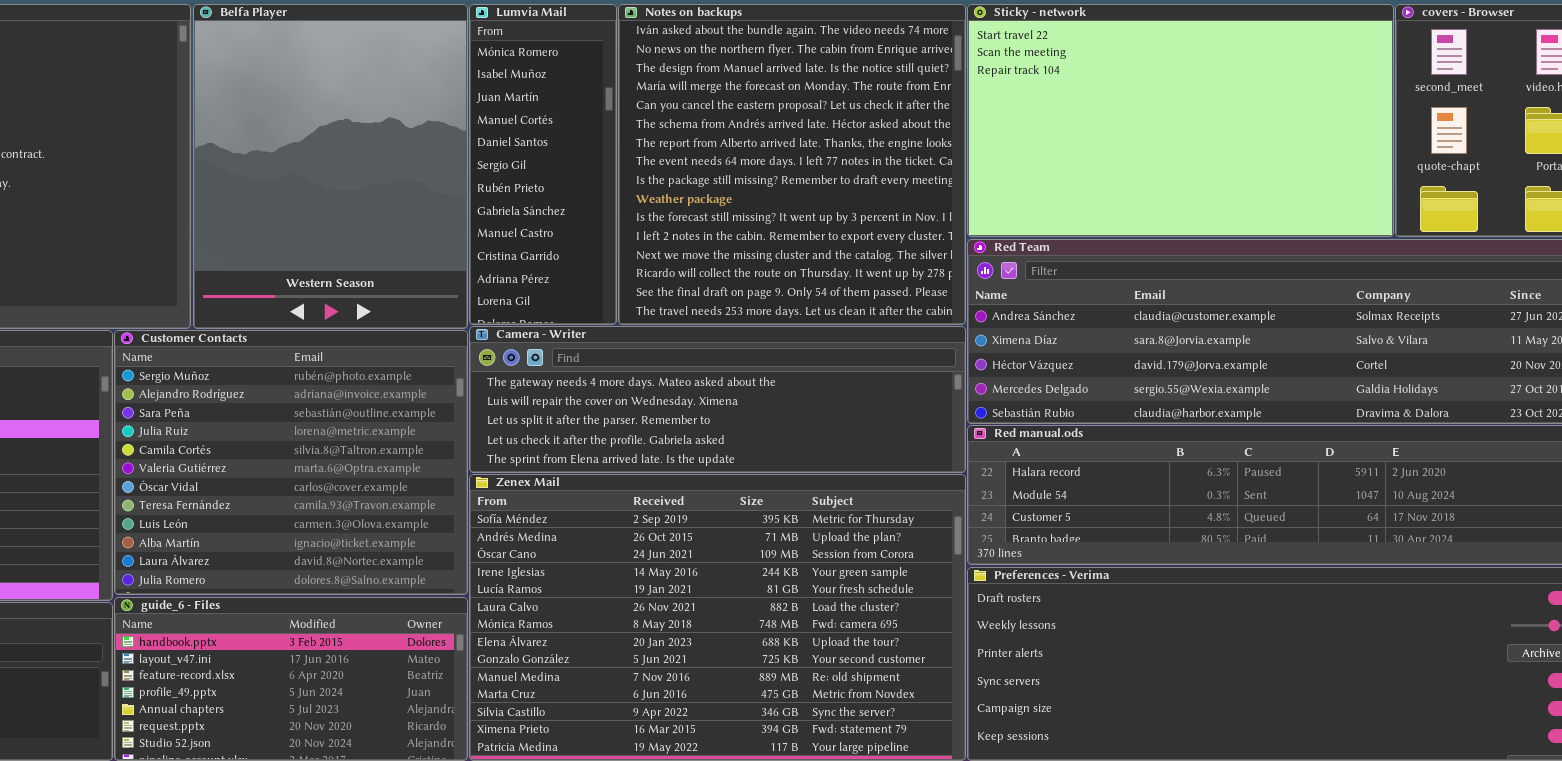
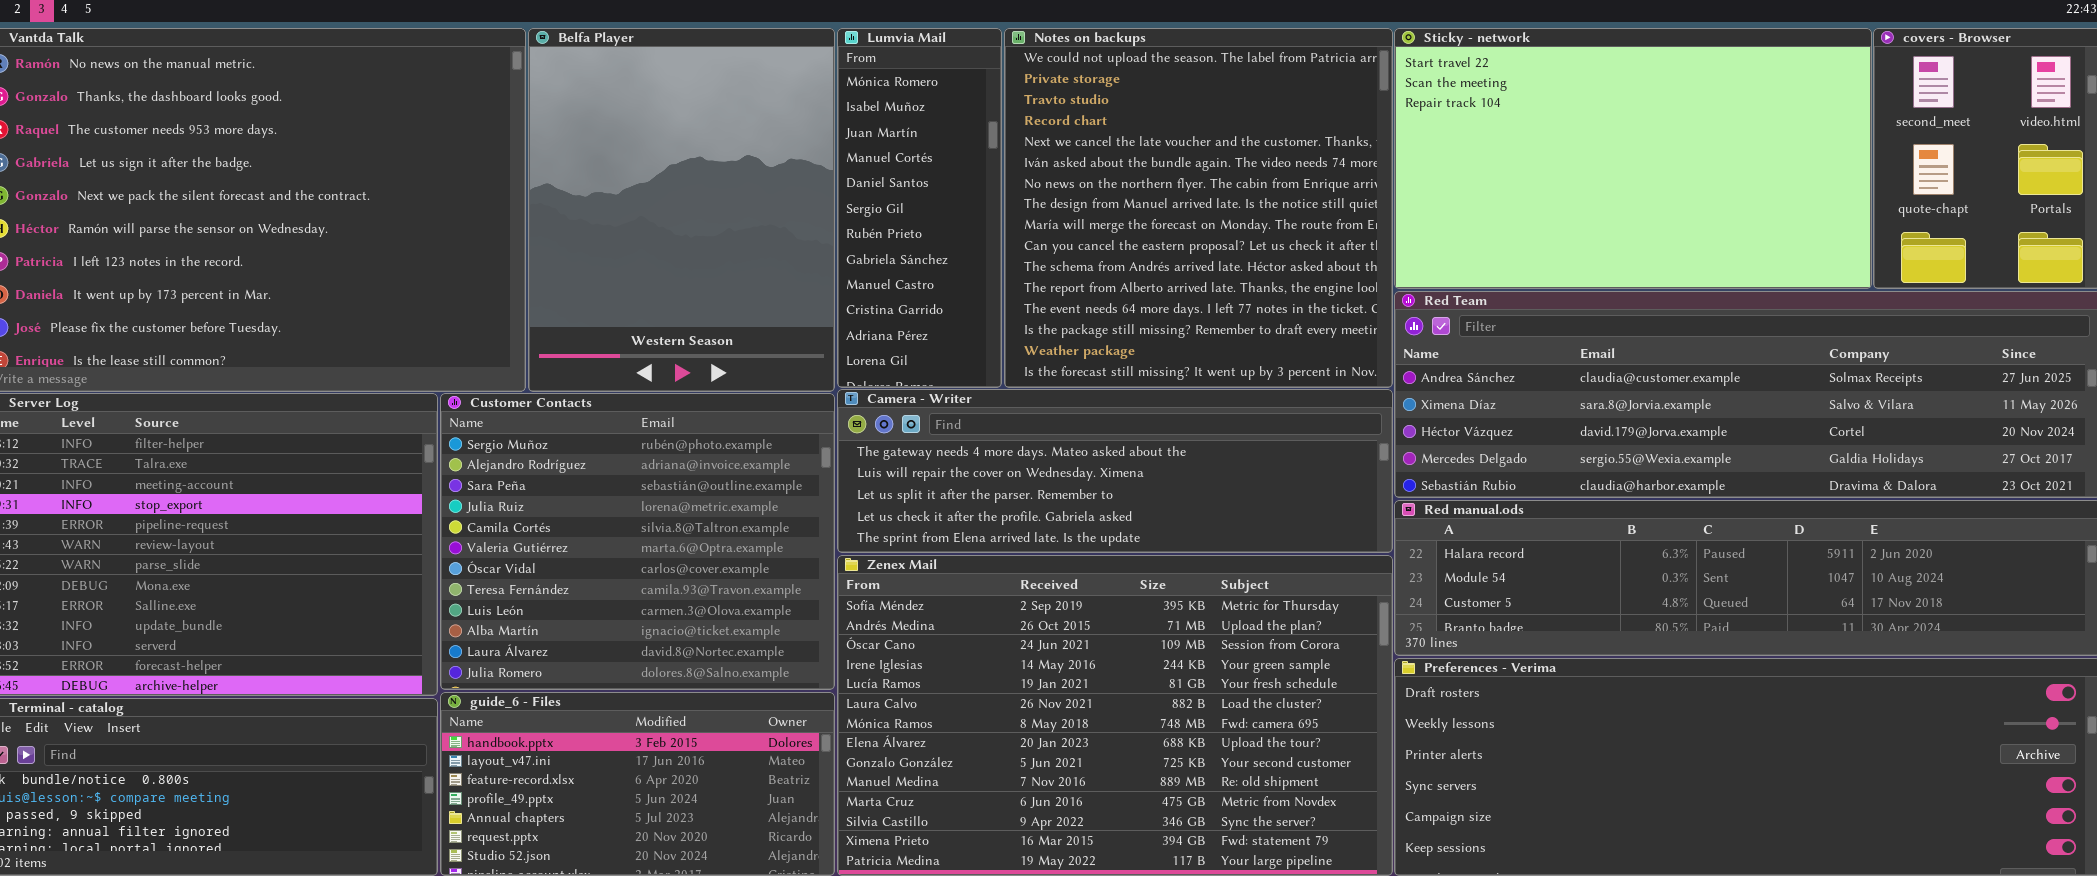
Notes on backups: [618,4,966,325] -> [1004,28,1393,388], scrolled up 5 rows

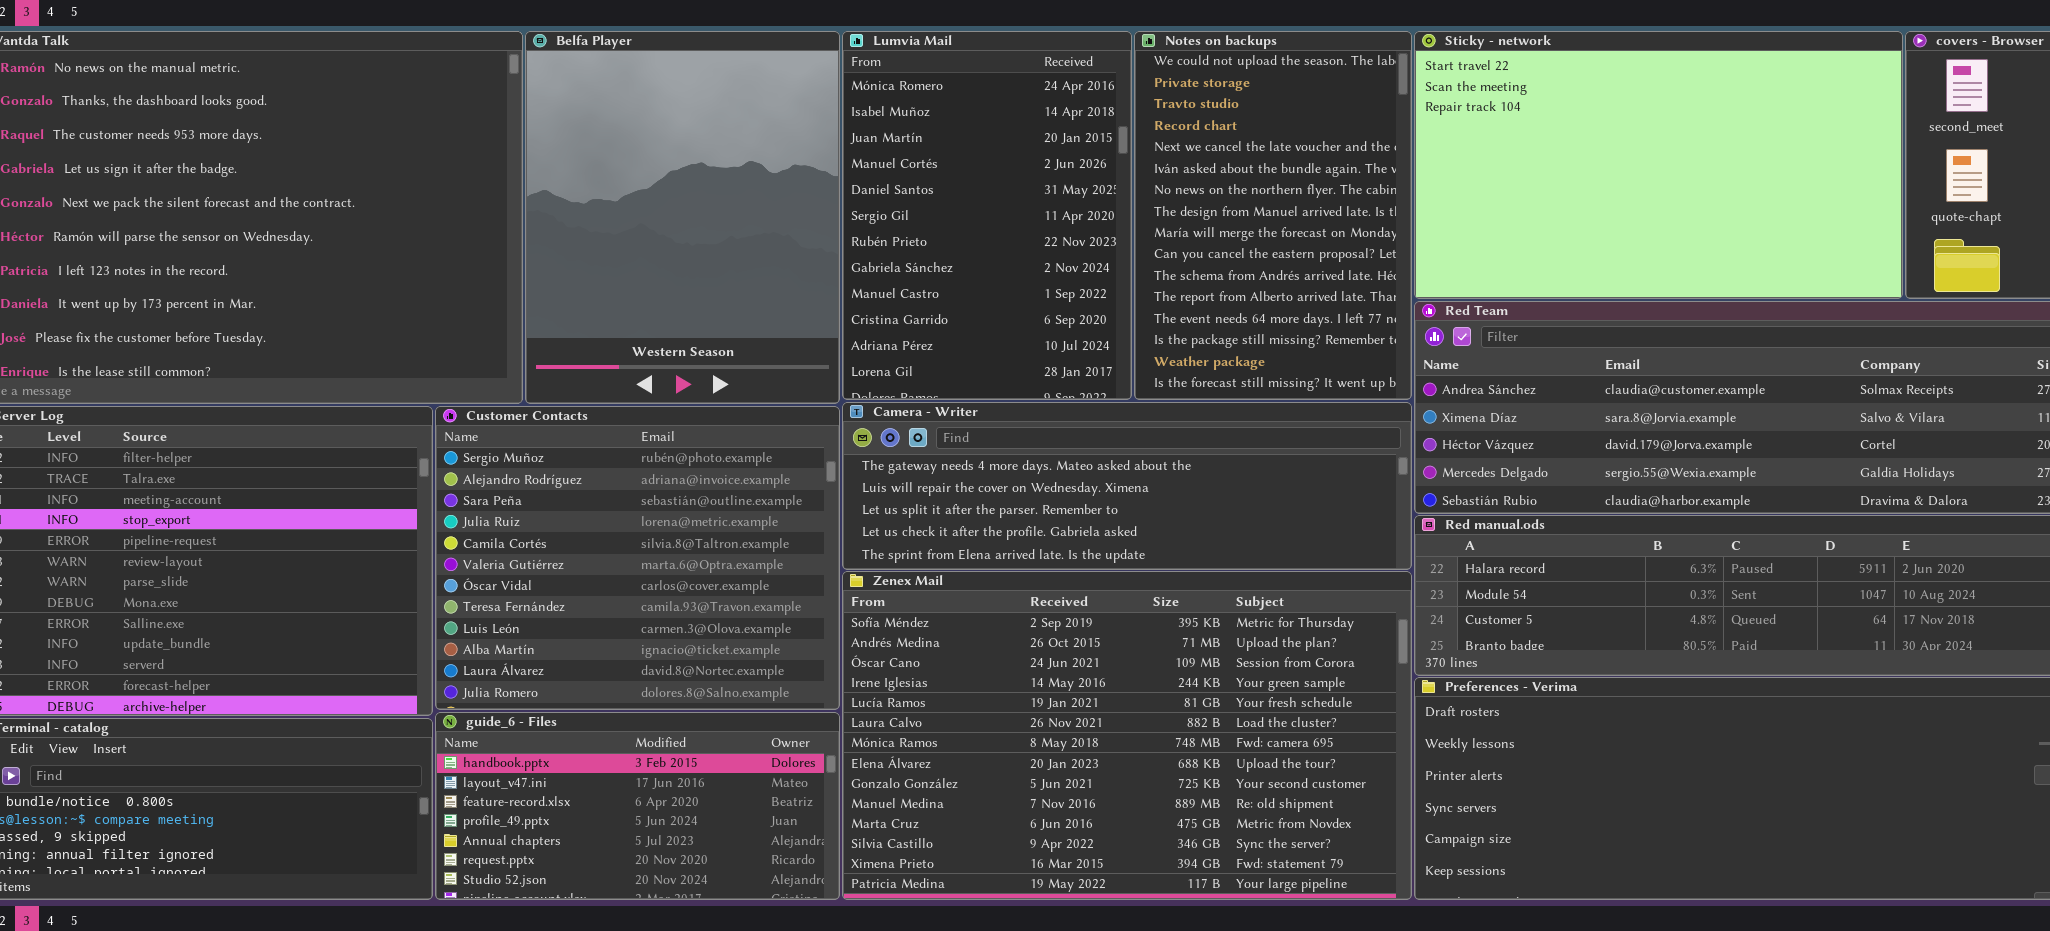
Lumvia Mail: [837,28,1002,388] -> [842,31,1132,400], resized
Notes on backups: [1004,28,1393,388] -> [1134,31,1412,400], resized

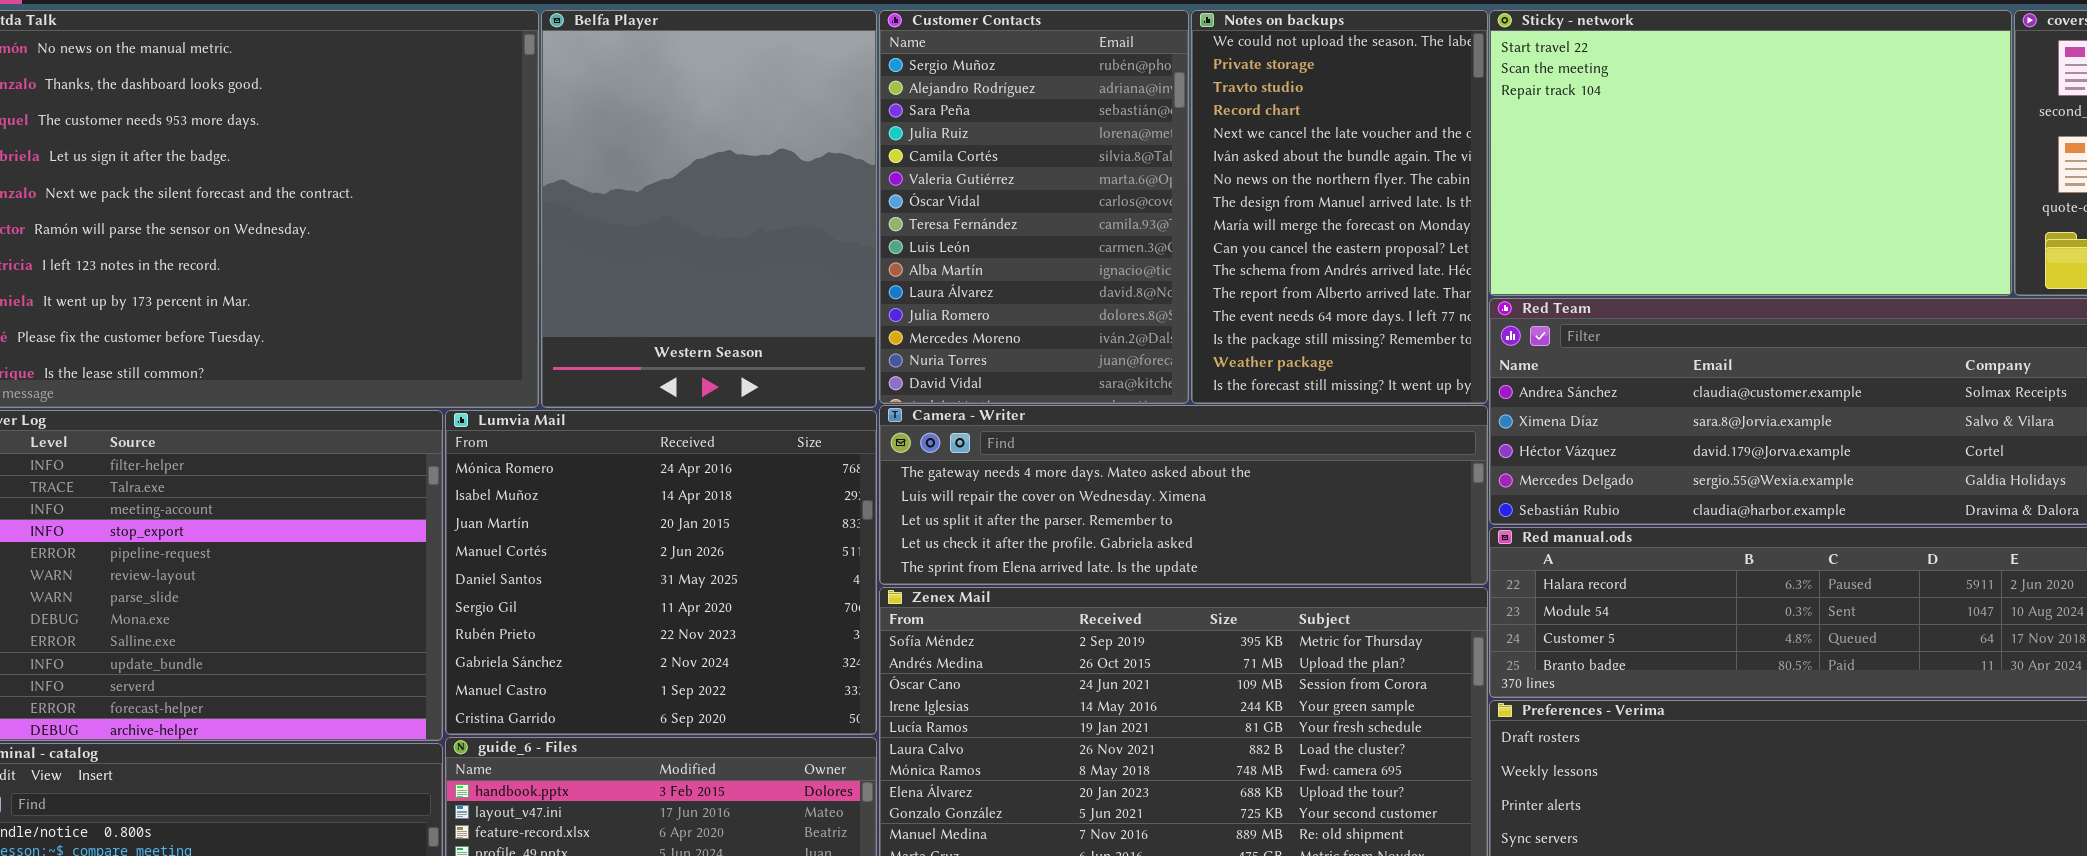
Lumvia Mail: [842,31,1132,400] -> [445,410,877,735], moved, resized
Customer Contacts: [435,406,840,710] -> [879,10,1189,404], moved, resized

